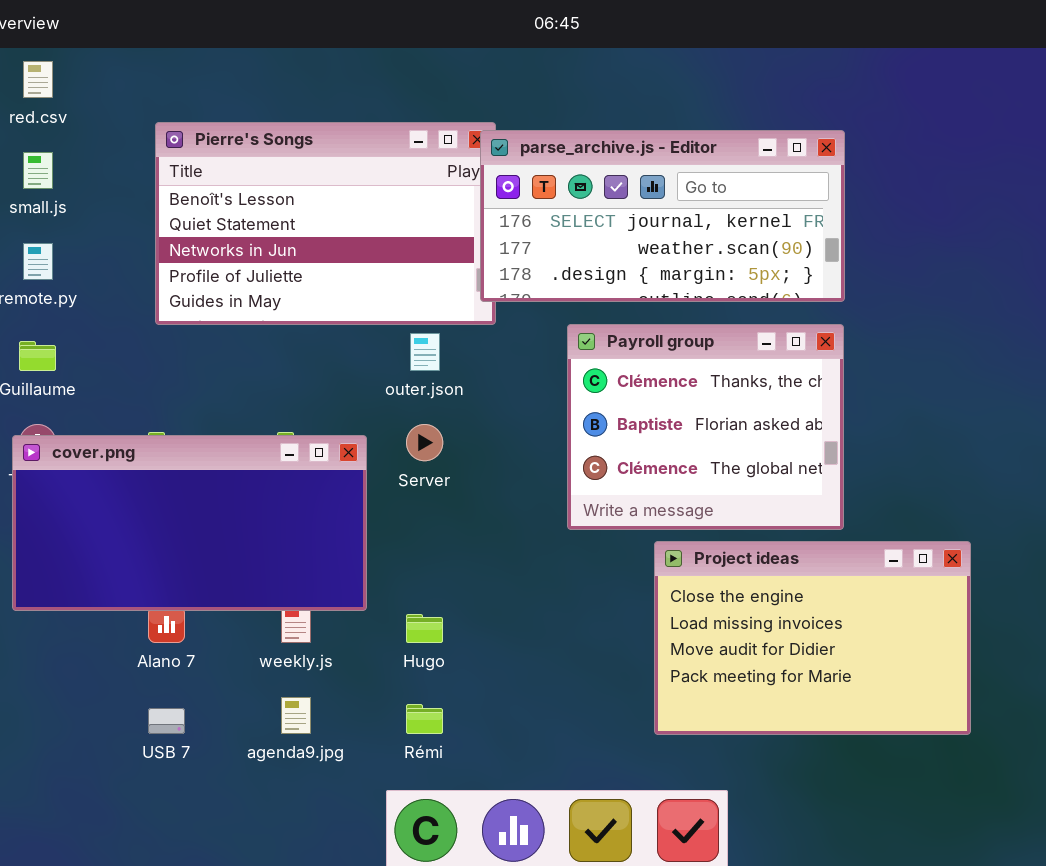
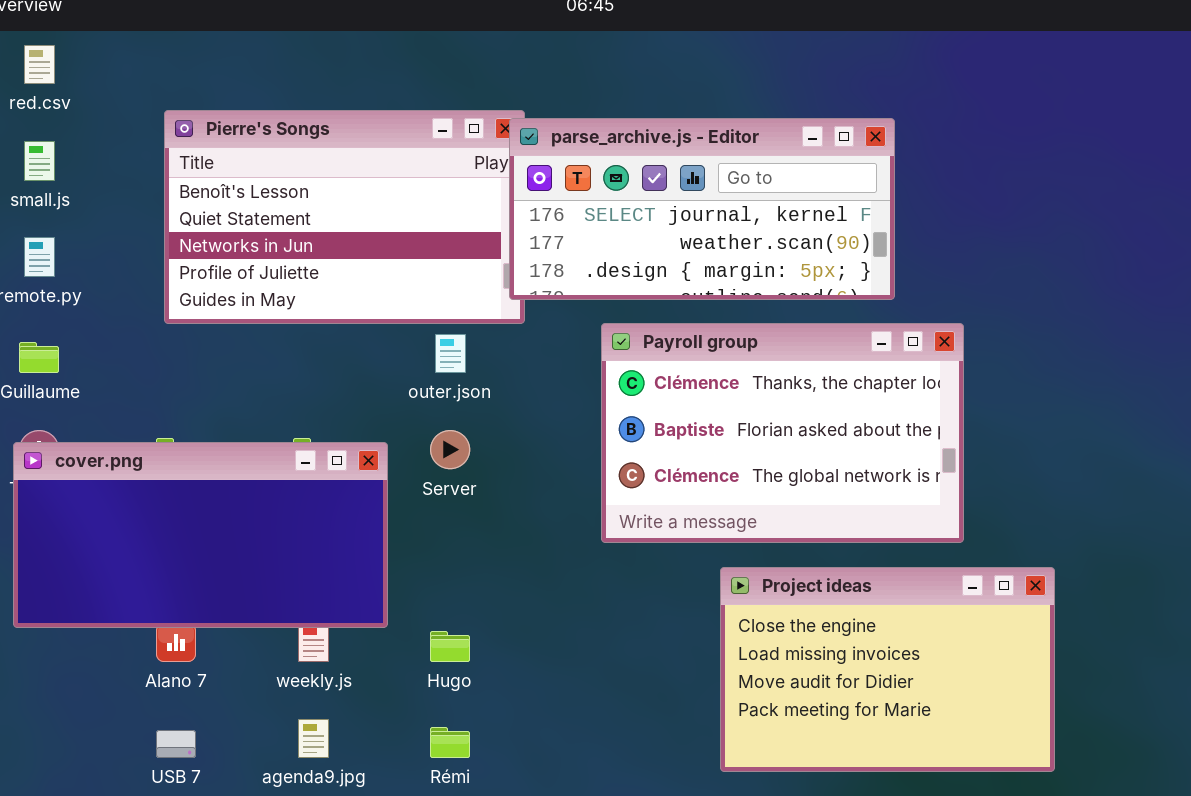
Payroll group: [567,324,844,530] -> [601,323,964,543], resized
Project ideas: [654,541,971,735] -> [720,567,1055,772], moved

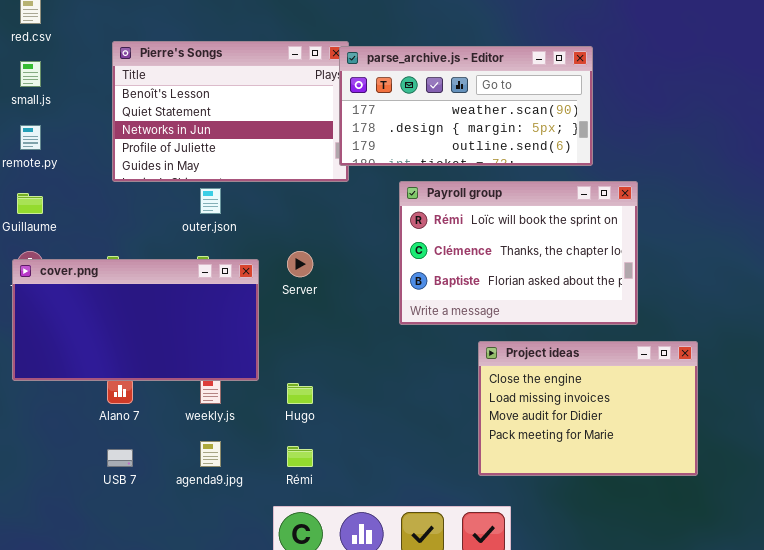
parse_archive.js - Editor: [509,118,895,300] -> [339,46,593,166], scrolled down 1 row
Payroll group: [601,323,964,543] -> [399,181,638,325], scrolled up 1 row
outer.json: [435,334,466,373] -> [200,188,221,214], moved

